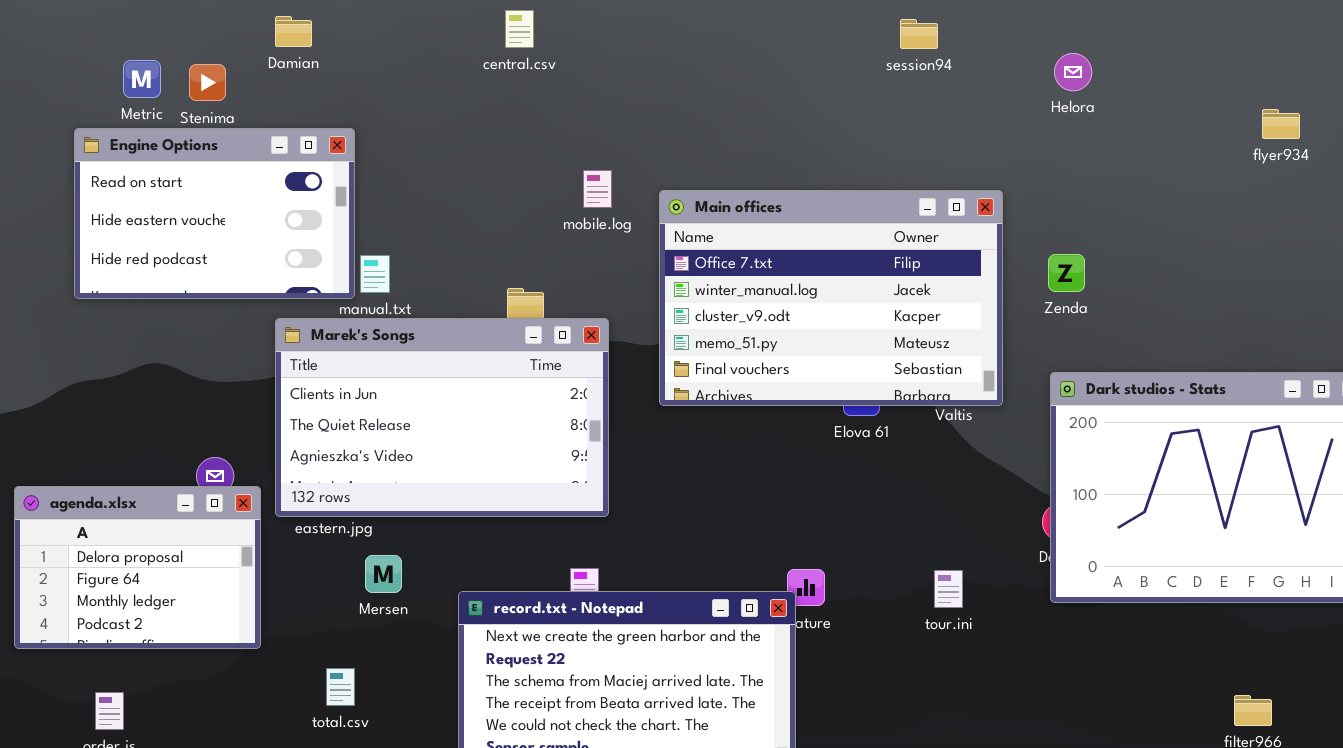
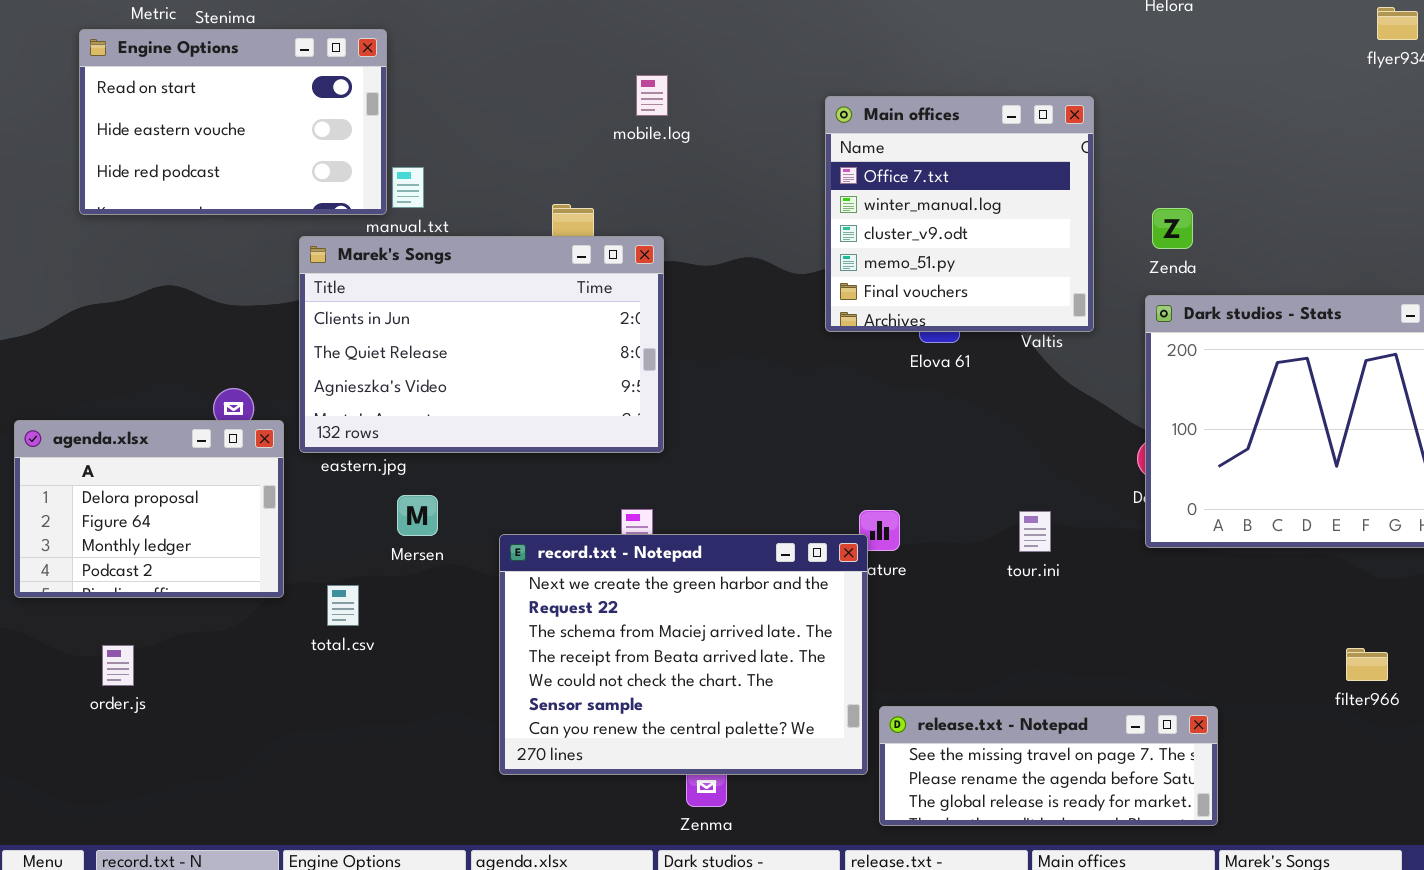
Main offices: [659,190,1003,406] -> [825,96,1094,332], resized
Zenda: [1048,254,1085,292] -> [1152,208,1193,249], moved
total.csv: [326,668,355,706] -> [327,585,359,626], moved

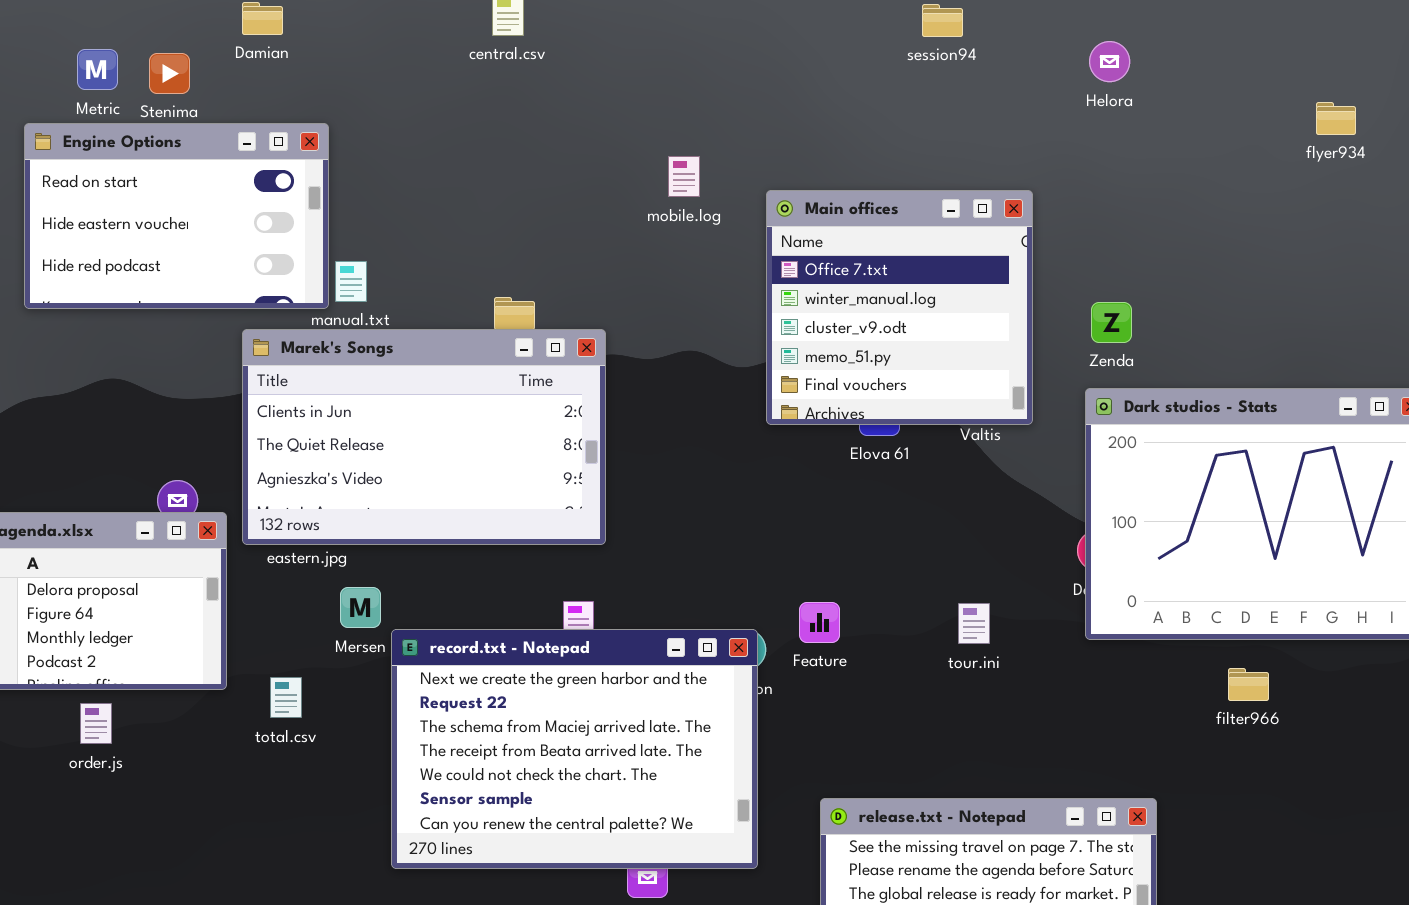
mobile.log: [636,75,668,116] -> [668,156,700,197], moved
record.txt - Notepad: [499,534,868,775] -> [391,629,758,869], moved
order.js: [102,645,134,686] -> [80,703,112,744], moved
filter966: [1346,648,1388,681] -> [1228,668,1269,701], moved

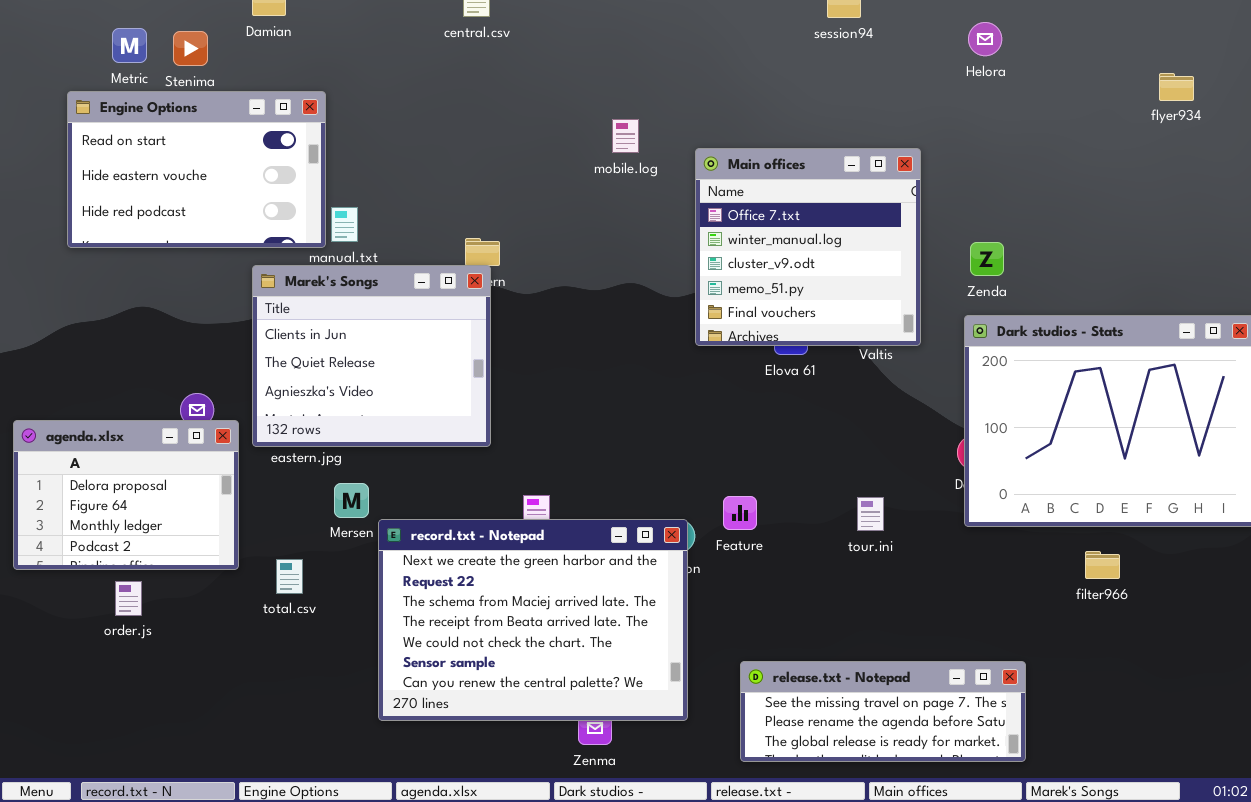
Marek's Songs: [242,329,606,545] -> [252,265,491,447], resized

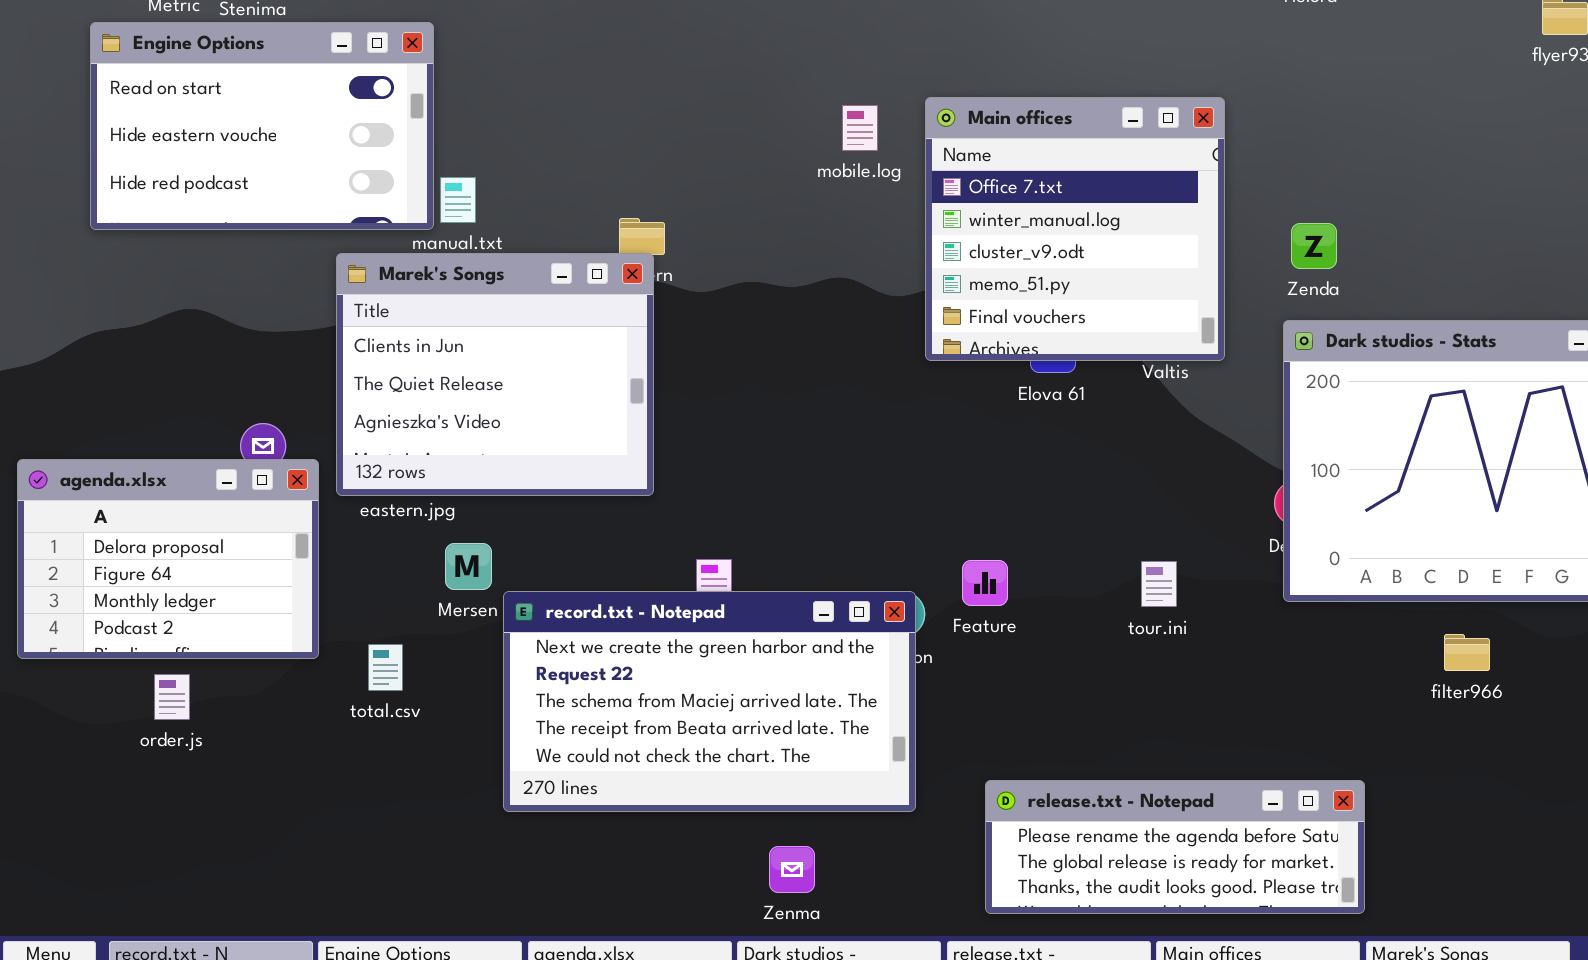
mobile.log: [612,119,639,153] -> [842,105,878,151], moved
record.txt - Notepad: [378,519,688,721] -> [503,591,916,812], resized
release.txt - Notepad: [740,661,1026,762] -> [985,780,1365,914], scrolled down 1 row

